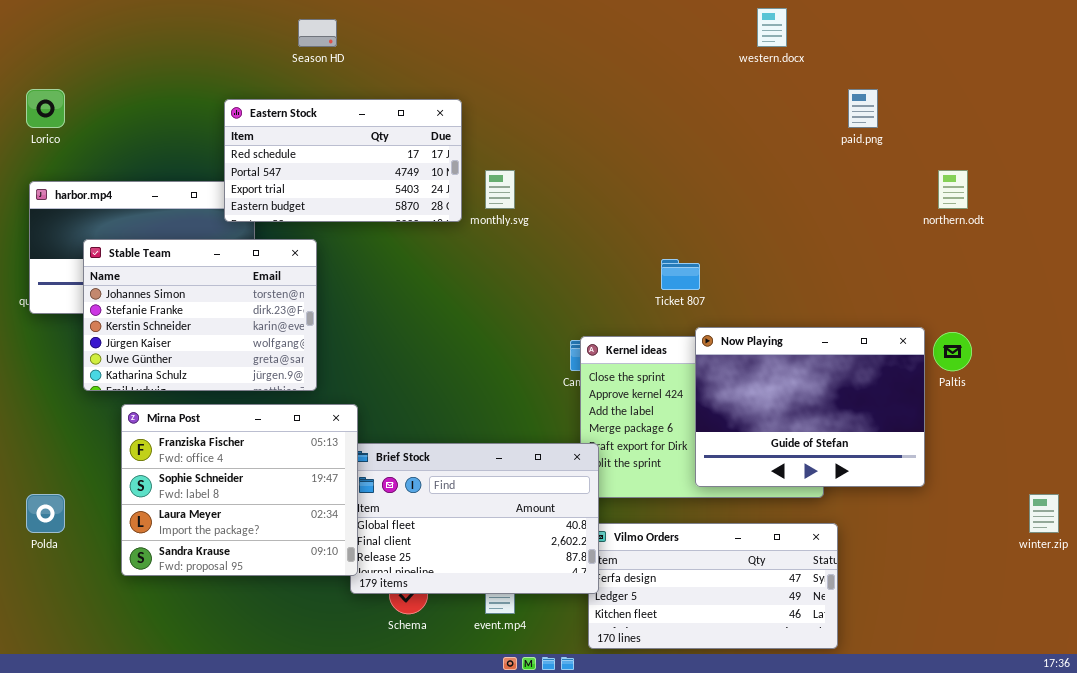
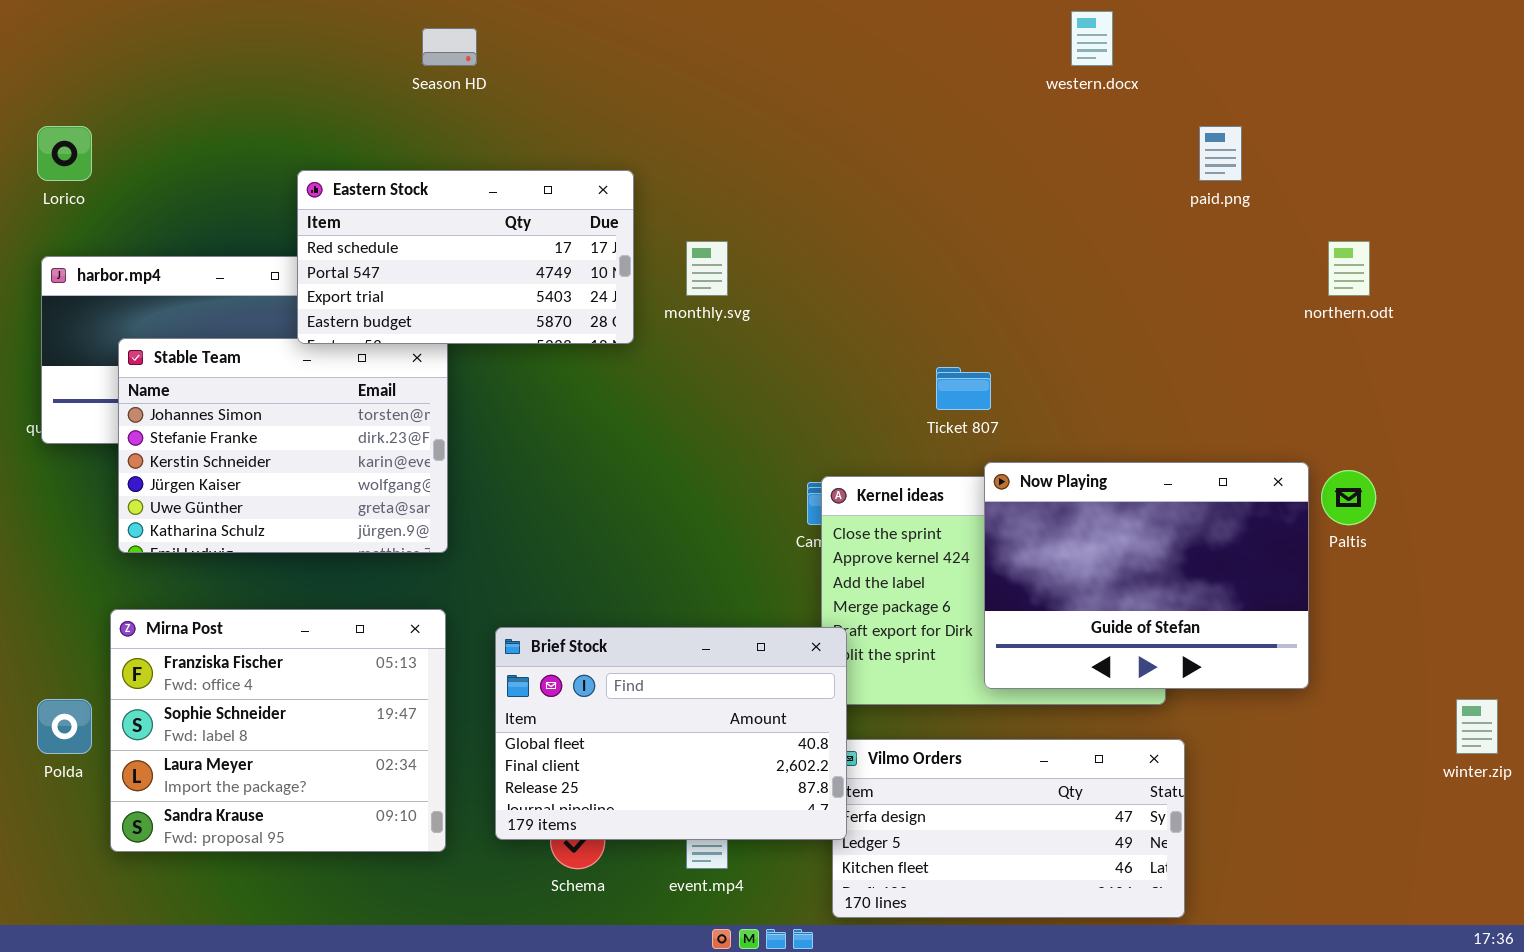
Eastern Stock: [224,99,462,222] -> [297,170,634,344], moved
Mirna Post: [121,404,358,576] -> [110,609,446,852], moved

